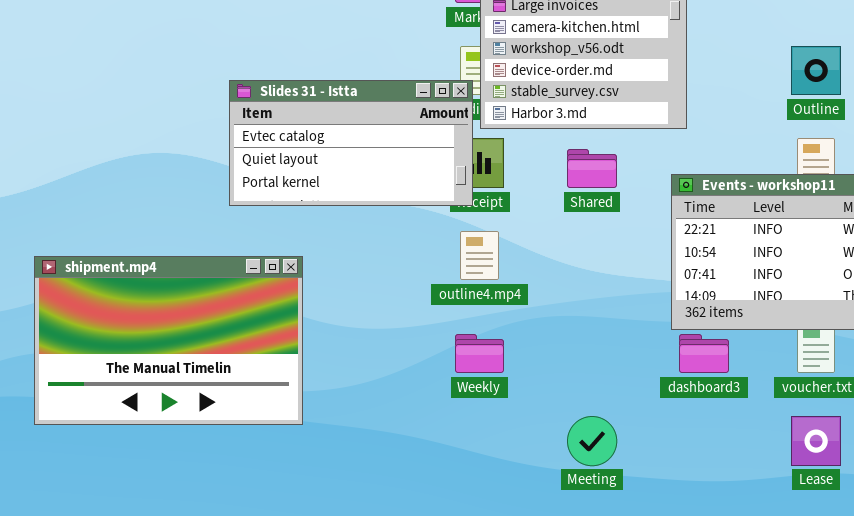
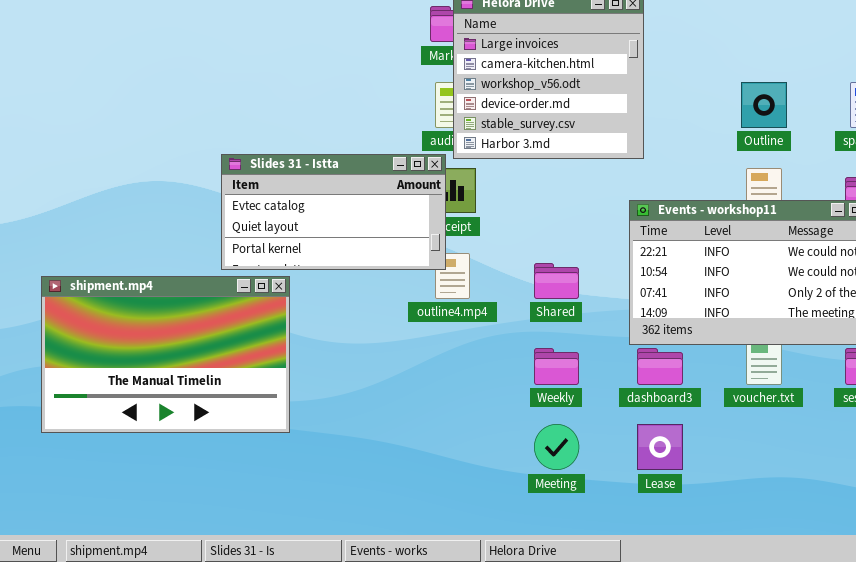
Slides 31 - Istta: [229,80,473,206] -> [221,154,446,270], moved
Shared: [567,149,617,188] -> [534,263,579,299], moved
Weekly: [455,334,504,373] -> [534,348,579,385], moved
Lease: [791,416,841,466] -> [637,424,683,470], moved

